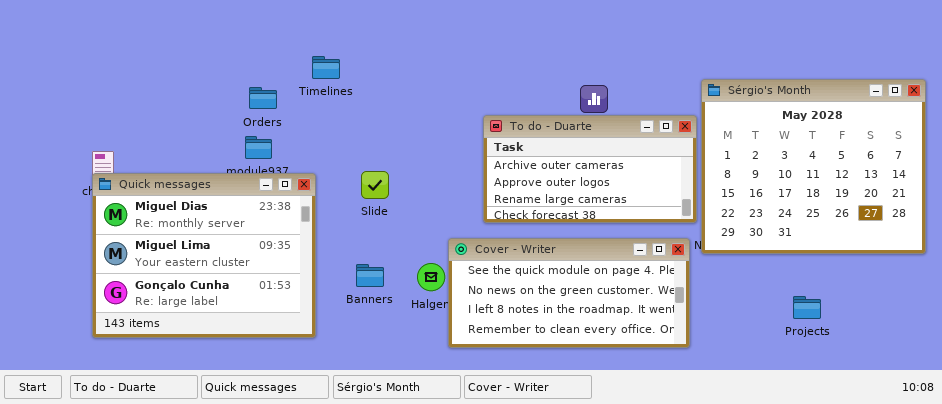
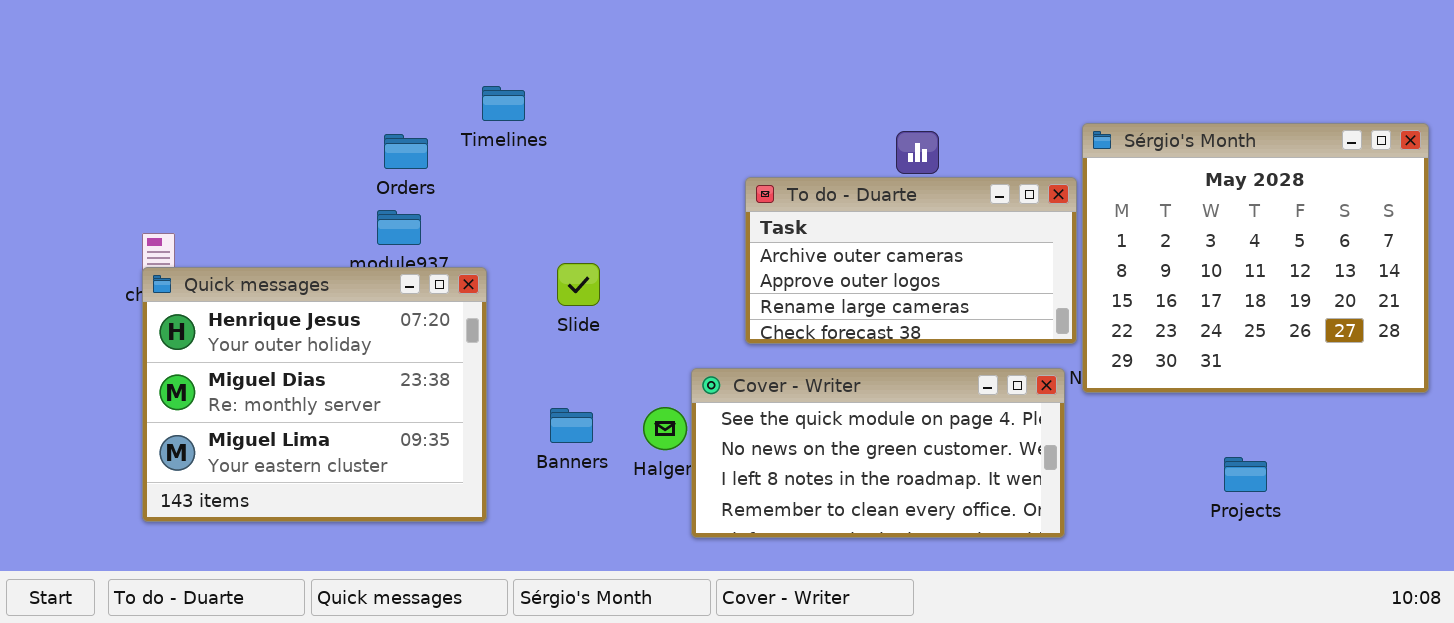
Quick messages: [92,173,316,338] -> [142,267,487,522], scrolled up 1 row

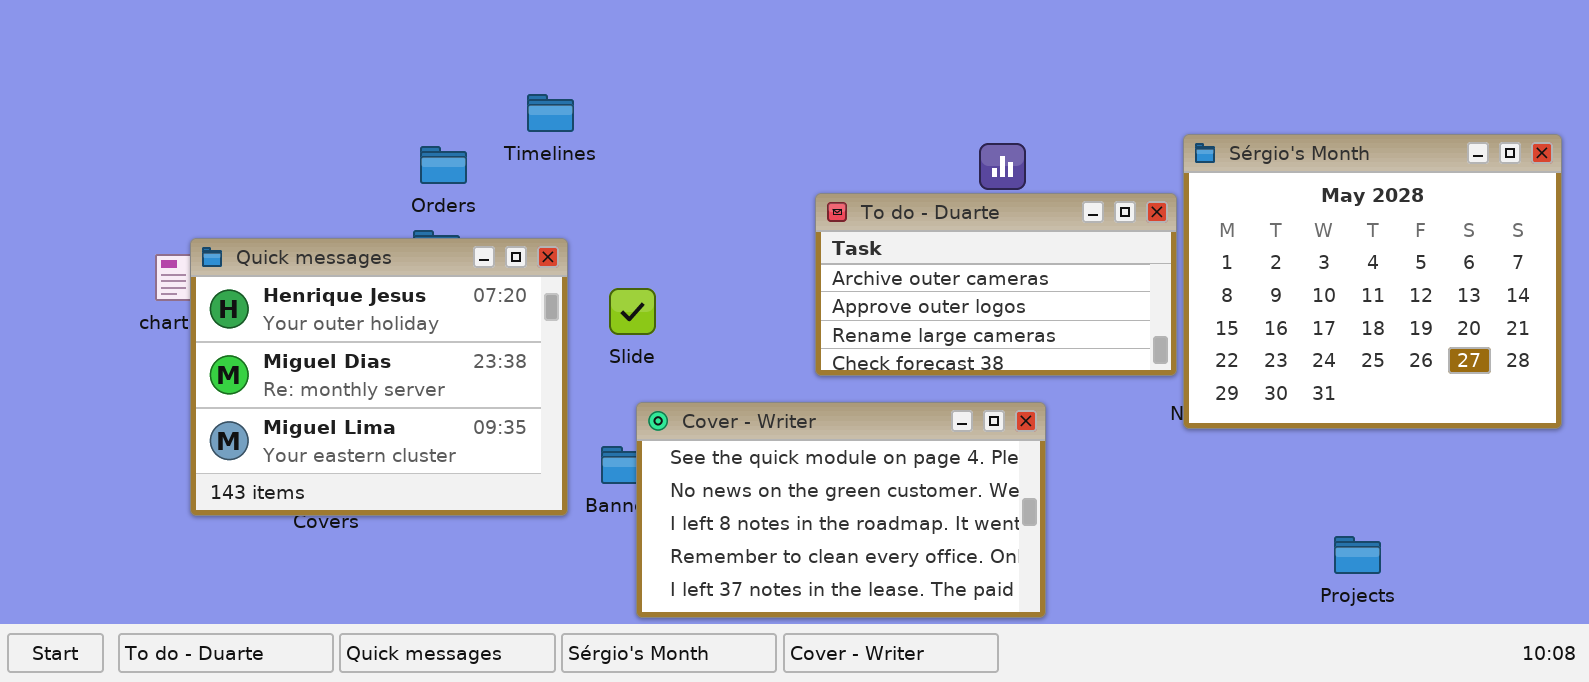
Quick messages: [142,267,487,522] -> [190,238,568,516], moved
Cover - Writer: [691,368,1065,538] -> [636,402,1046,618], moved, resized
Projects: [1224,457,1267,492] -> [1334,536,1381,574], moved

